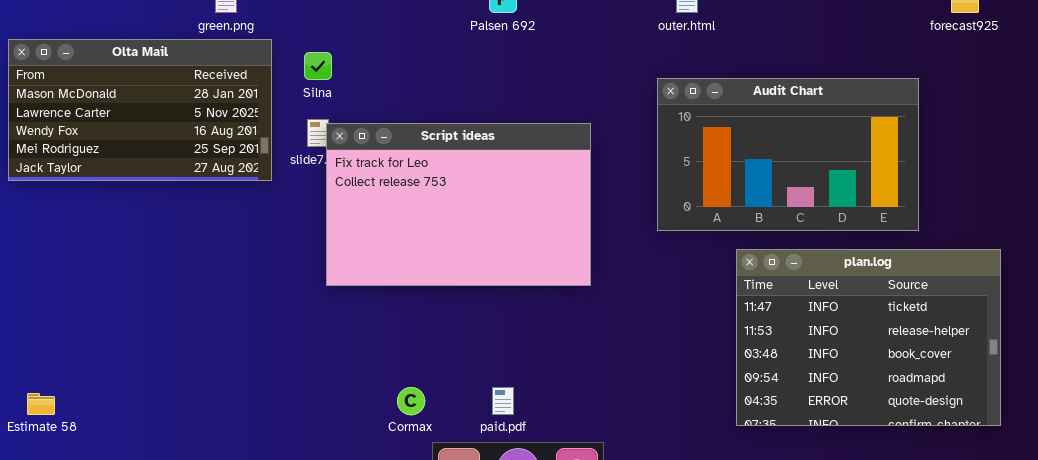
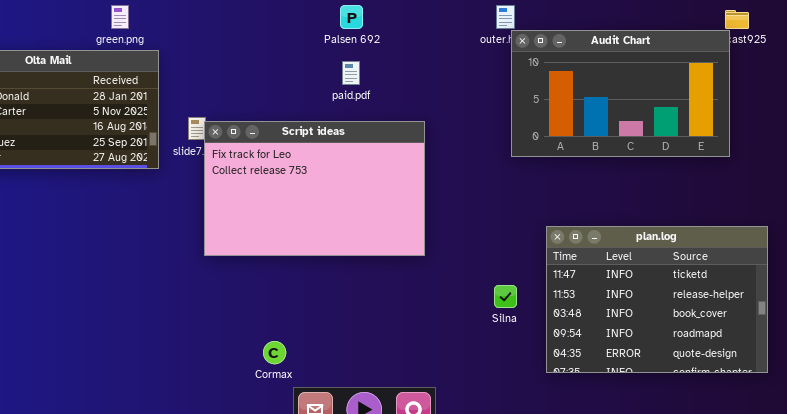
Silna: [304,52,332,80] -> [494,285,517,308], moved
Audit Chart: [657,78,919,231] -> [511,30,730,157], moved
paid.pdf: [492,387,514,415] -> [342,61,360,85], moved

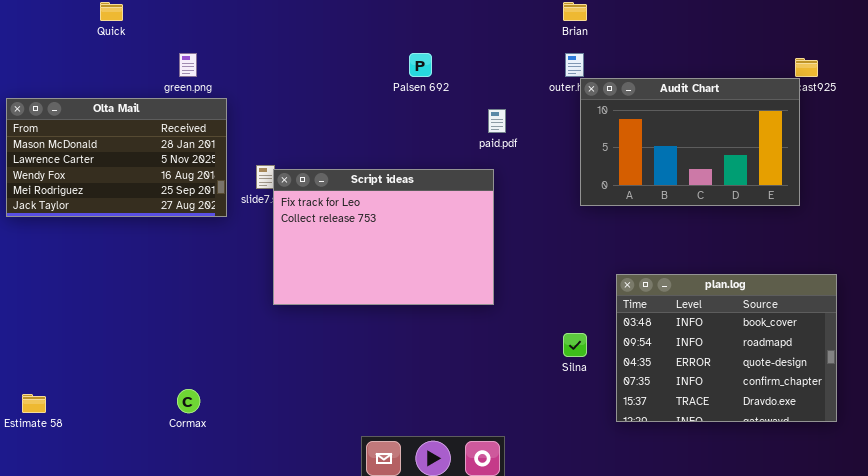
paid.pdf: [342,61,360,85] -> [488,109,506,133], moved
plan.log: [546,226,768,373] -> [616,274,837,422], scrolled down 2 rows
Cormax: [263,341,286,364] -> [177,389,200,413], moved

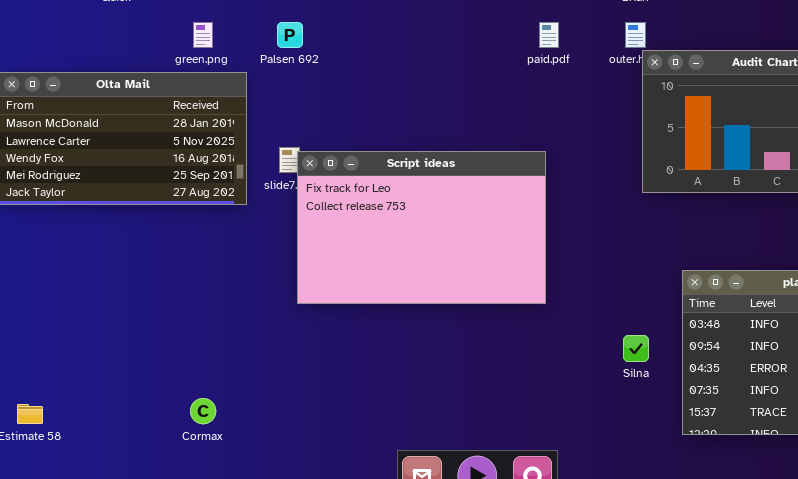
Palsen 692: [409,53,432,77] -> [277,22,303,48], moved
paid.pdf: [488,109,506,133] -> [539,22,559,48], moved

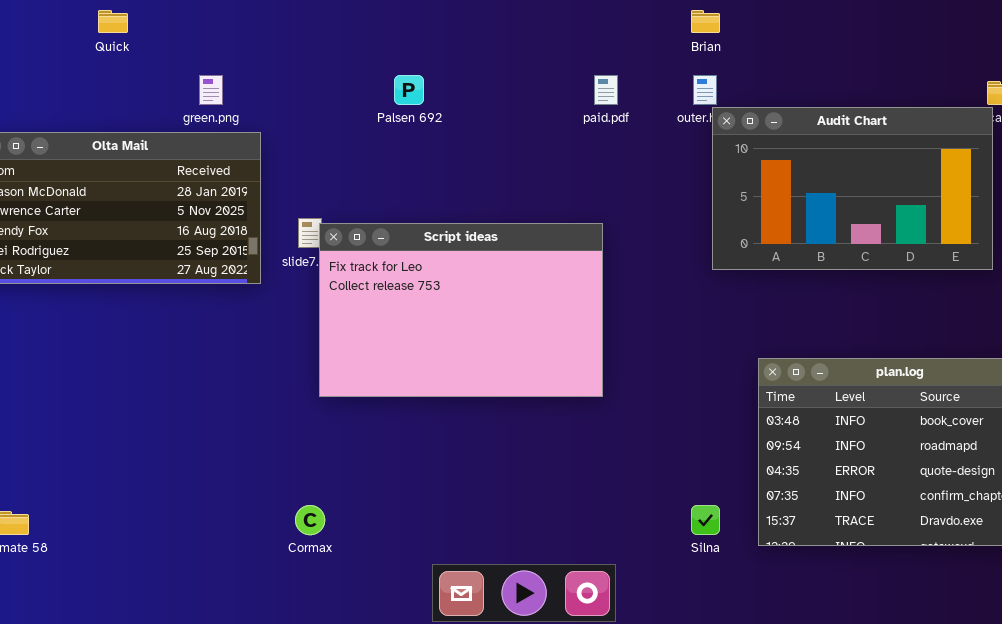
Palsen 692: [277,22,303,48] -> [394,75,424,105], moved
Silna: [623,335,649,362] -> [691,505,720,535], moved
Cormax: [190,398,216,424] -> [295,505,325,535], moved

